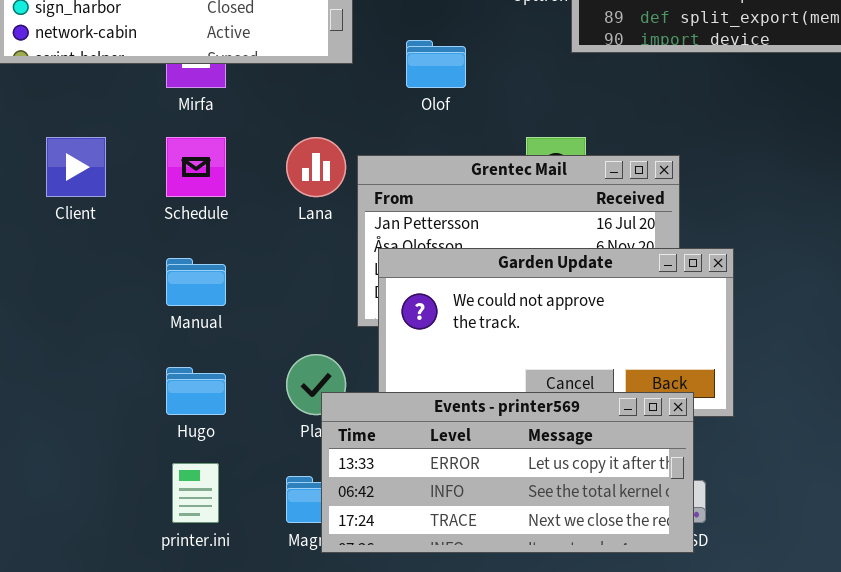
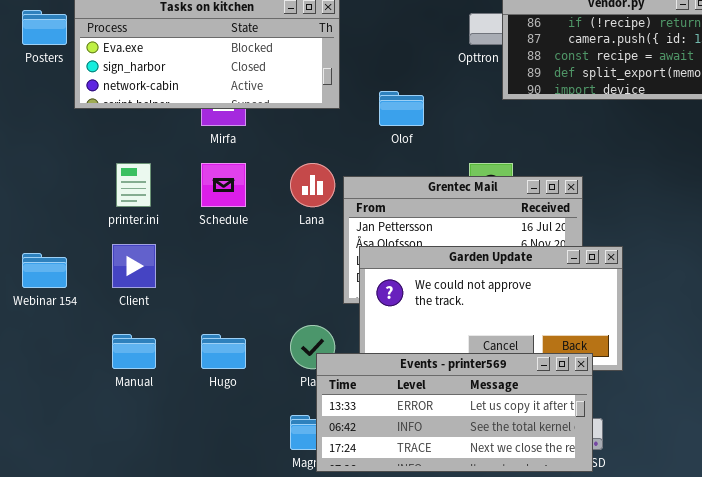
Client: [46,137,106,197] -> [112,244,156,288], moved
Manual: [166,258,226,306] -> [112,334,156,369], moved
printer.ini: [172,463,219,523] -> [116,163,151,207], moved

